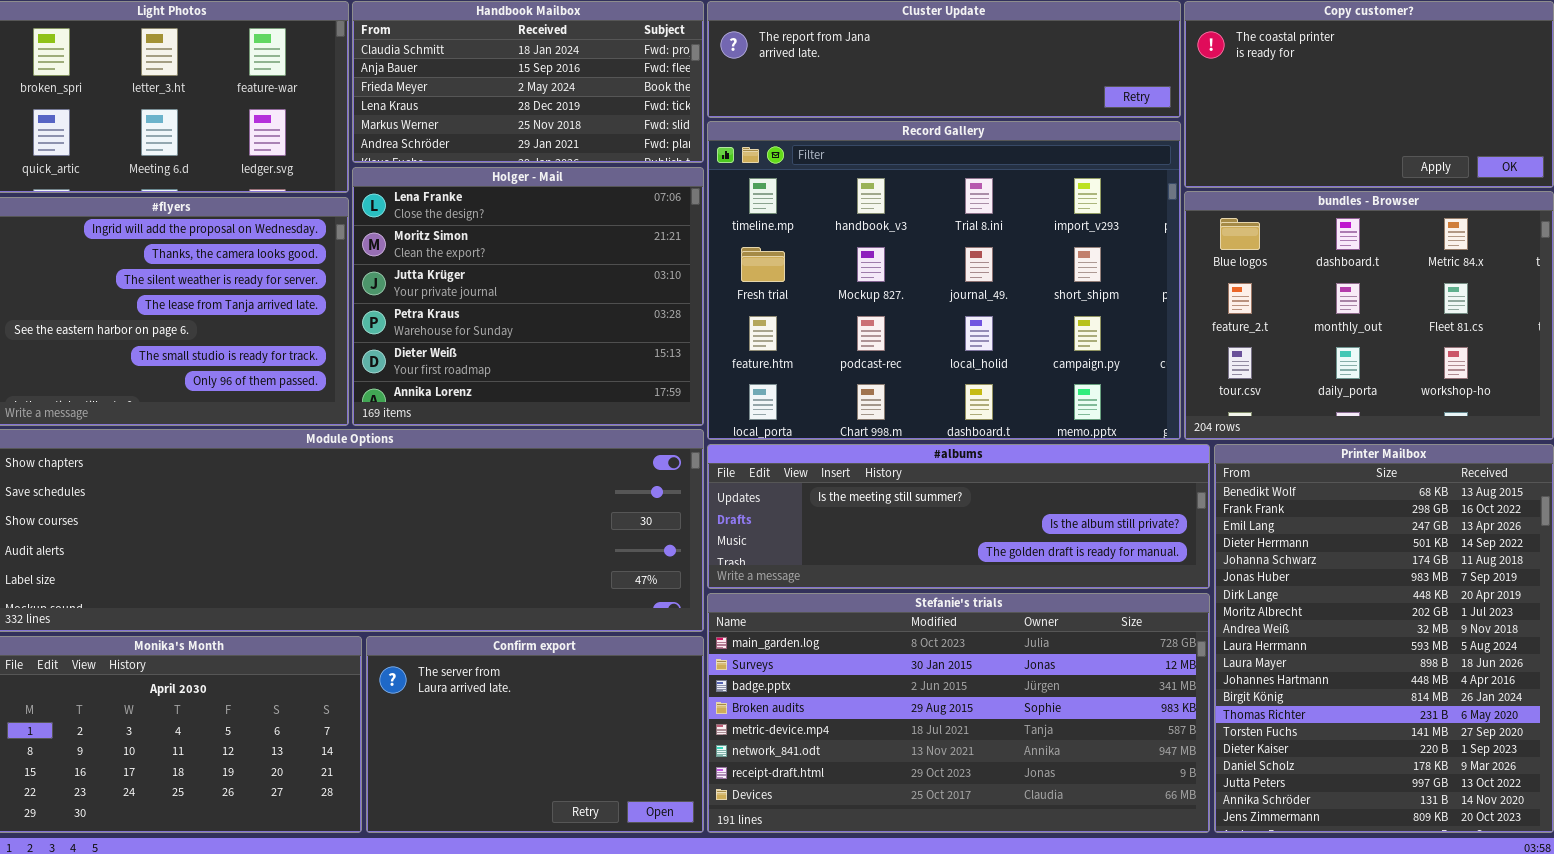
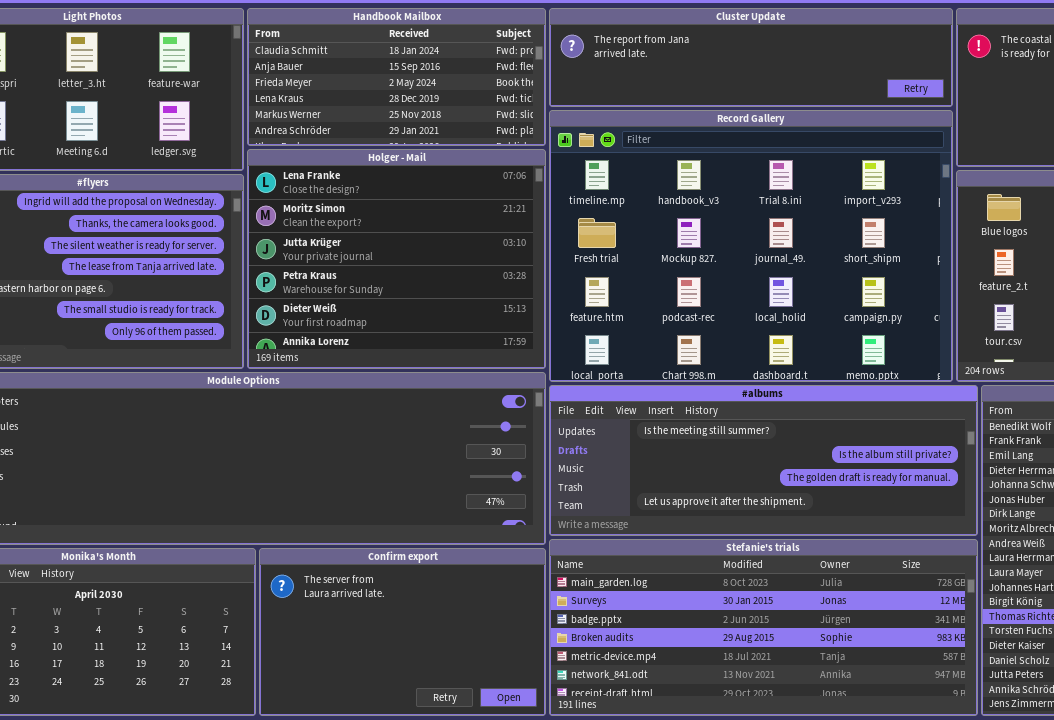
#albums: [707,444,1210,589] -> [549,385,978,536], resized
Stefanie's trials: [707,593,1210,833] -> [549,539,978,716], resized

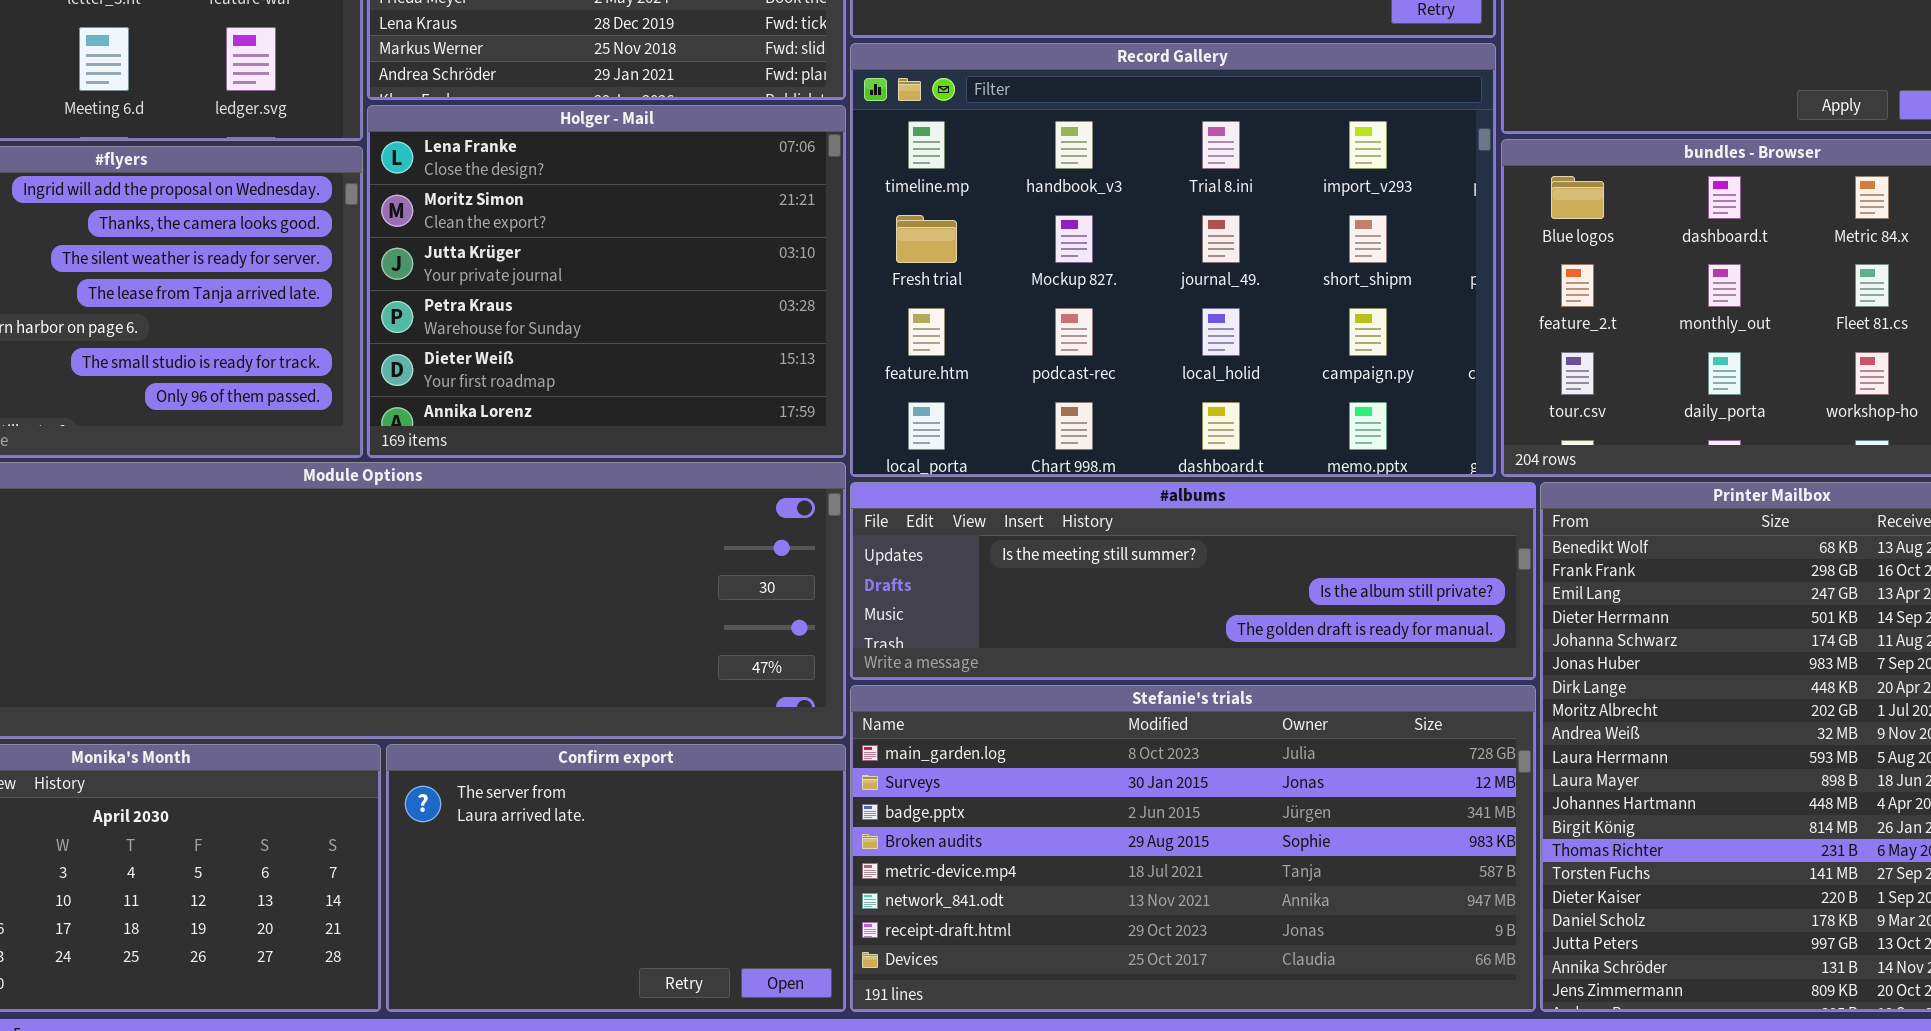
#albums: [549,385,978,536] -> [850,482,1536,680], resized
Stefanie's trials: [549,539,978,716] -> [850,685,1536,1012], resized

